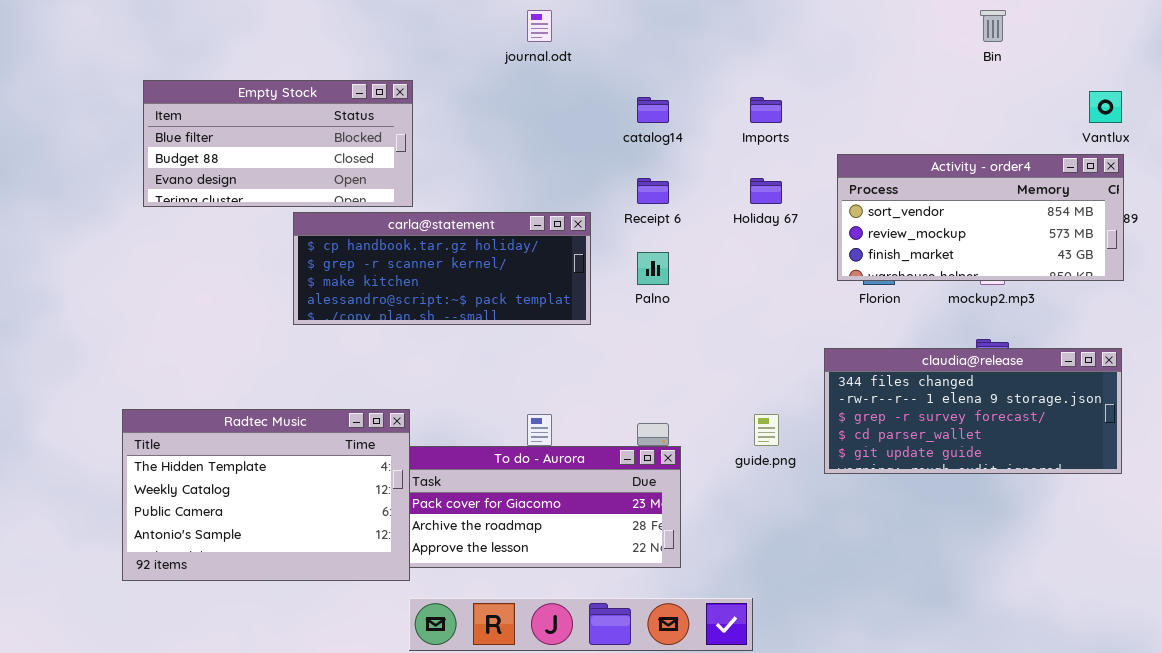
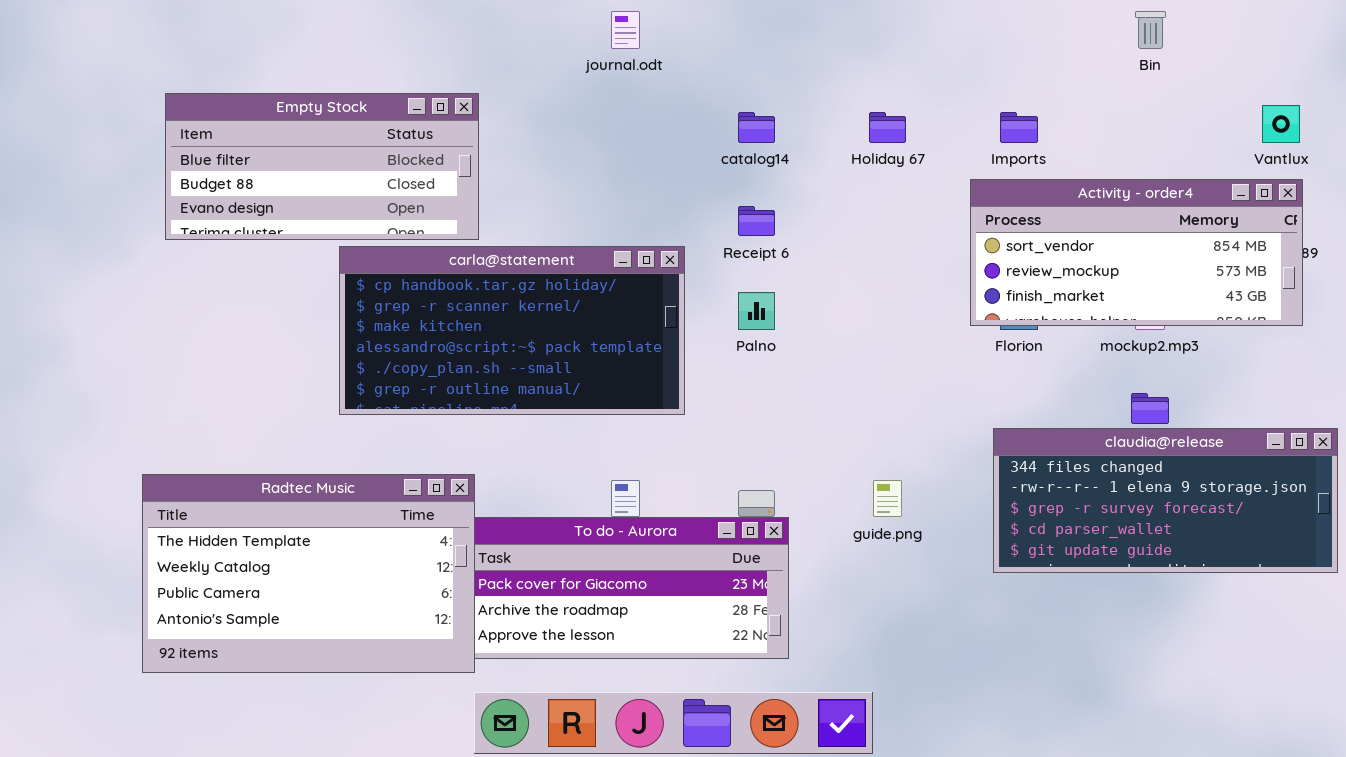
Imports: [750,97,782,123] -> [1000,112,1038,143], moved
Holiday 67: [750,178,782,204] -> [869,112,906,143], moved
carla@statement: [293,212,591,325] -> [339,246,685,415], resized
claudia@release: [824,348,1122,474] -> [993,428,1338,573], moved

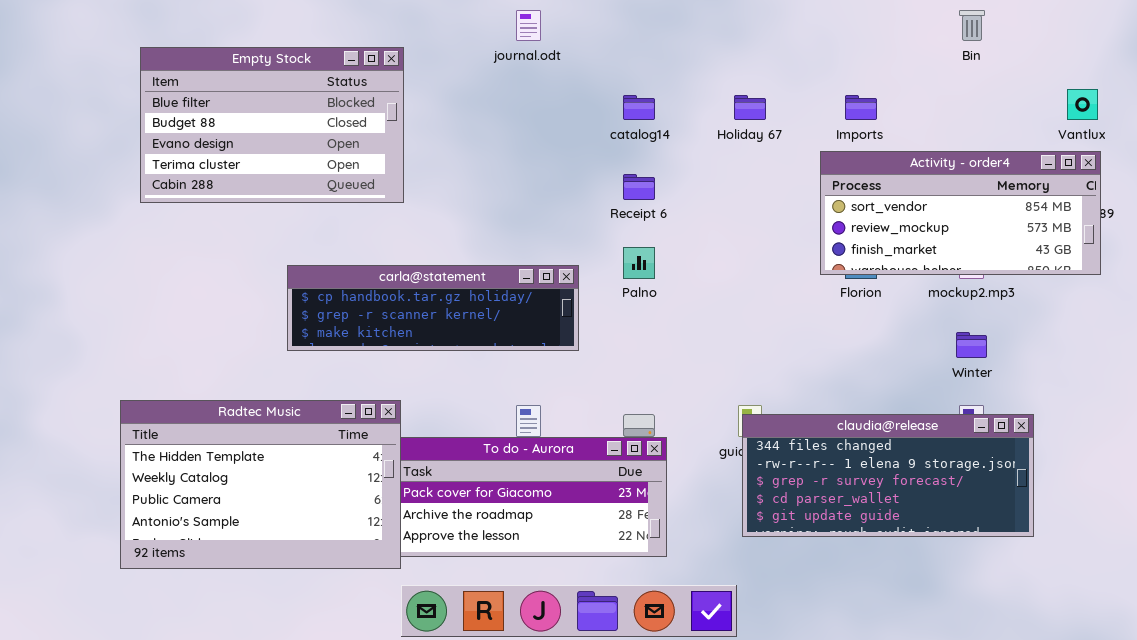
Empty Stock: [165,93,479,240] -> [140,47,404,203], resized
carla@statement: [339,246,685,415] -> [287,265,579,351], resized
claudia@release: [993,428,1338,573] -> [742,414,1034,537], moved

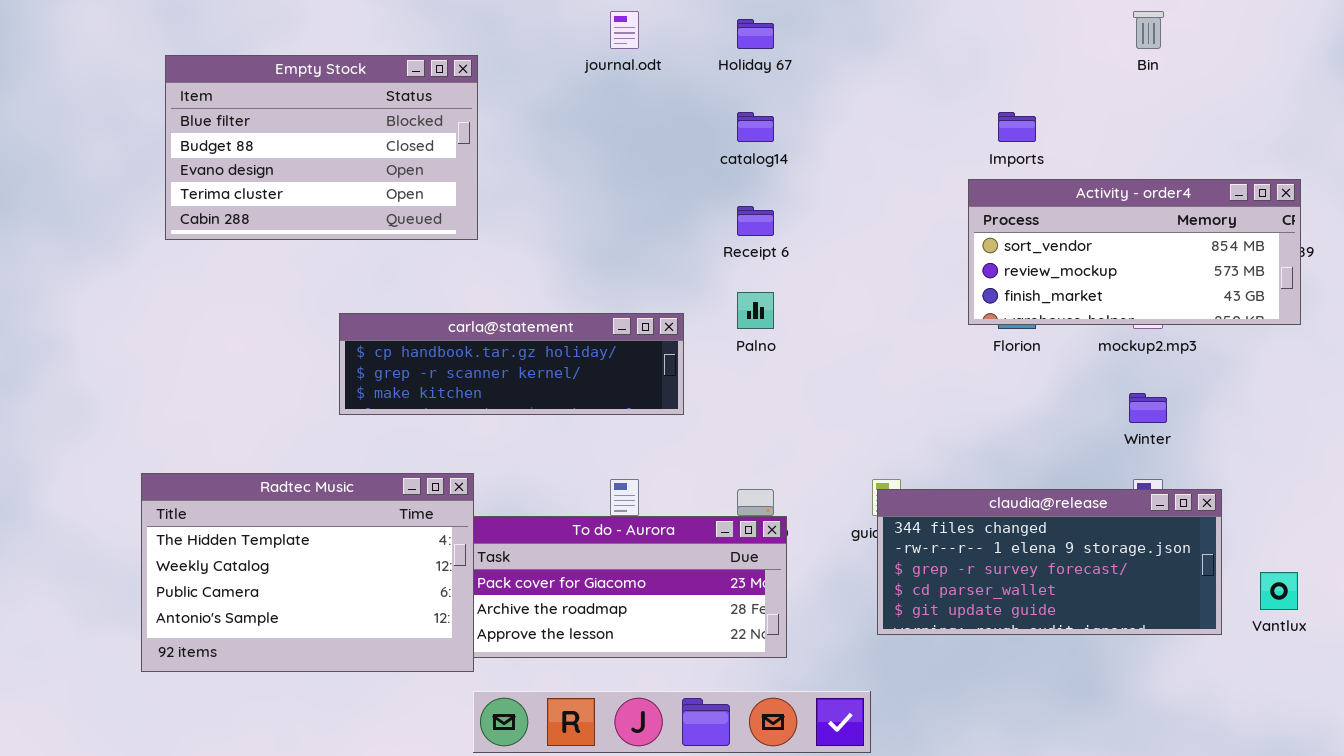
Vantlux: [1067,89,1098,120] -> [1260,572,1298,610], moved
Holiday 67: [734,95,766,120] -> [737,19,774,49], moved

